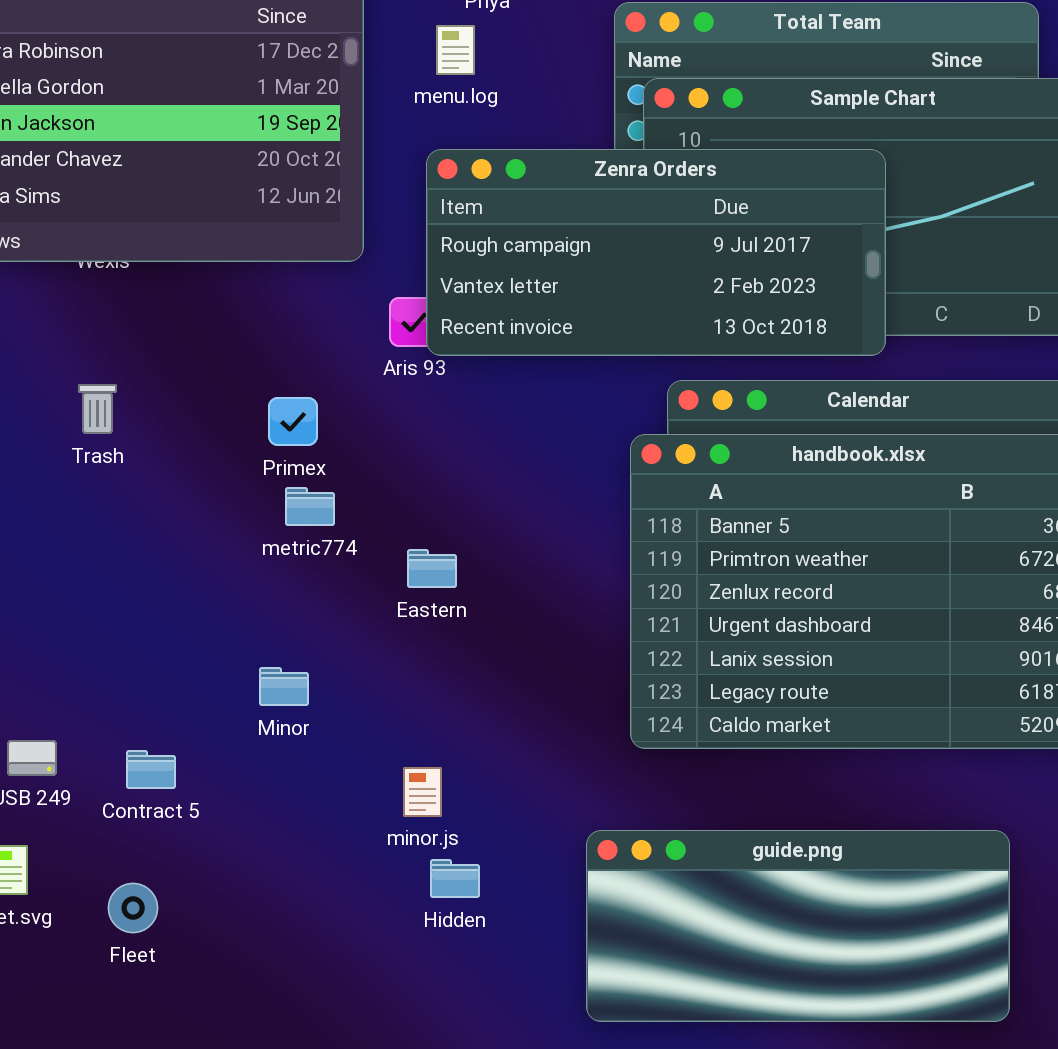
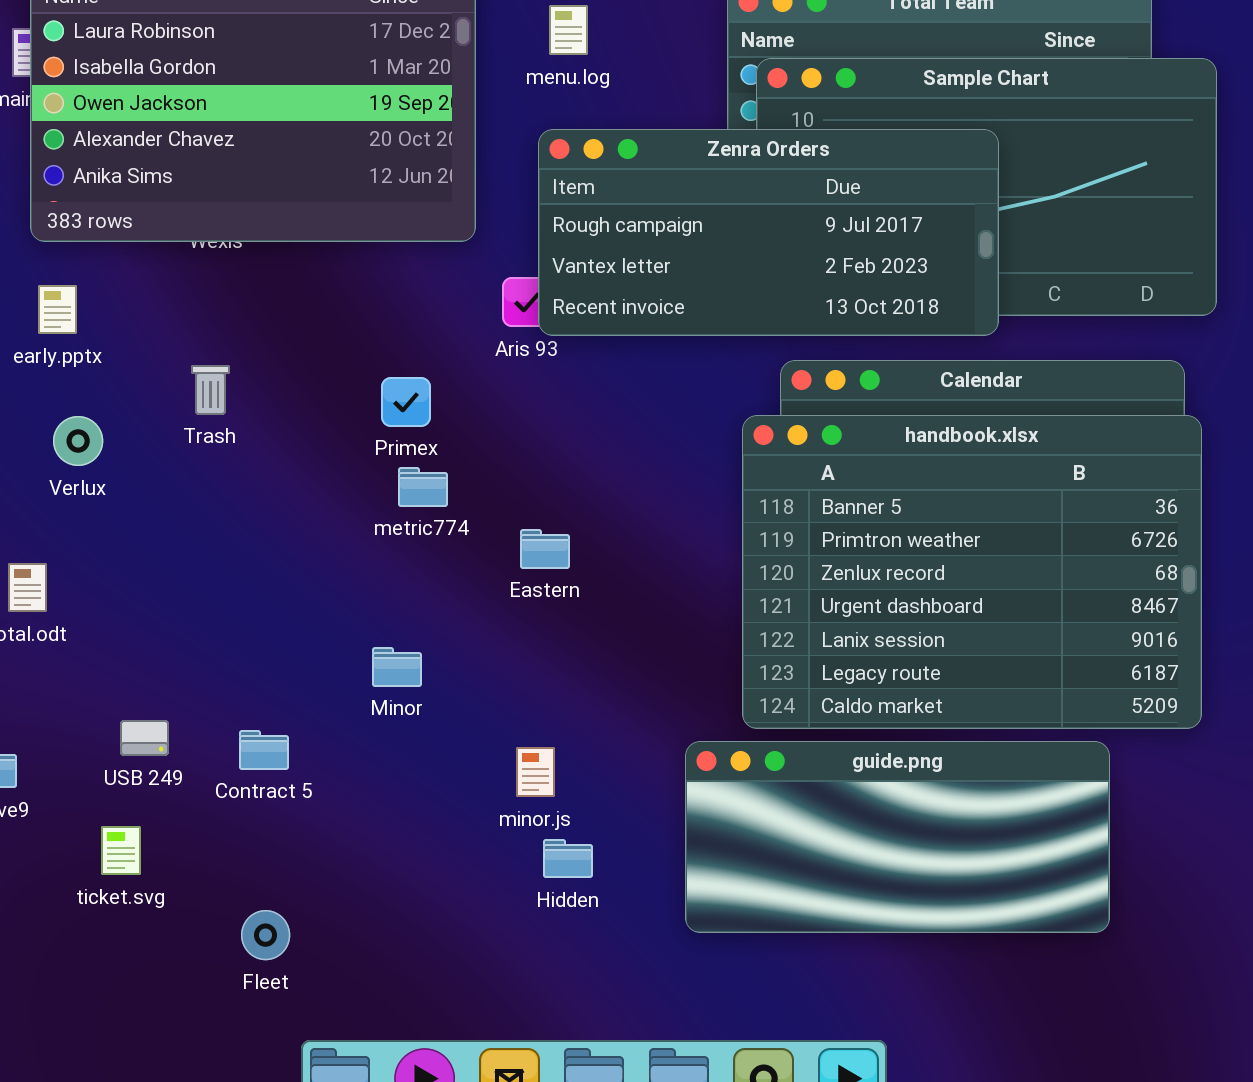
guide.png: [586,830,1010,1022] -> [685,741,1110,933], moved
Fleet: [108,883,158,933] -> [241,910,290,960], moved

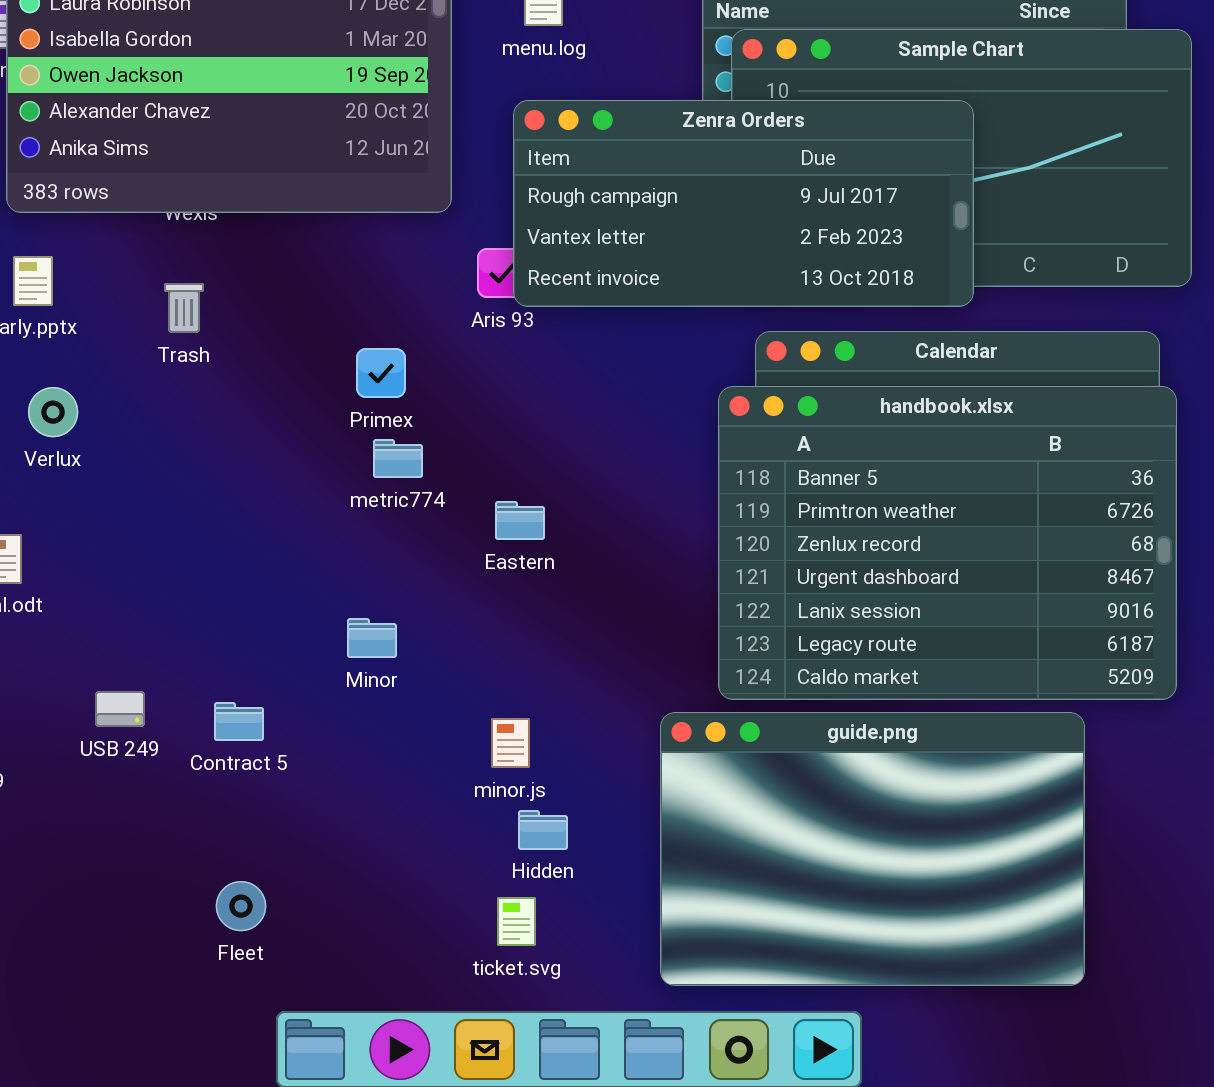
Trash: [191,365,230,415] -> [164,283,204,333], moved
guide.png: [685,741,1110,933] -> [660,712,1085,986], resized
ticket.svg: [101,826,141,875] -> [497,897,536,946], moved

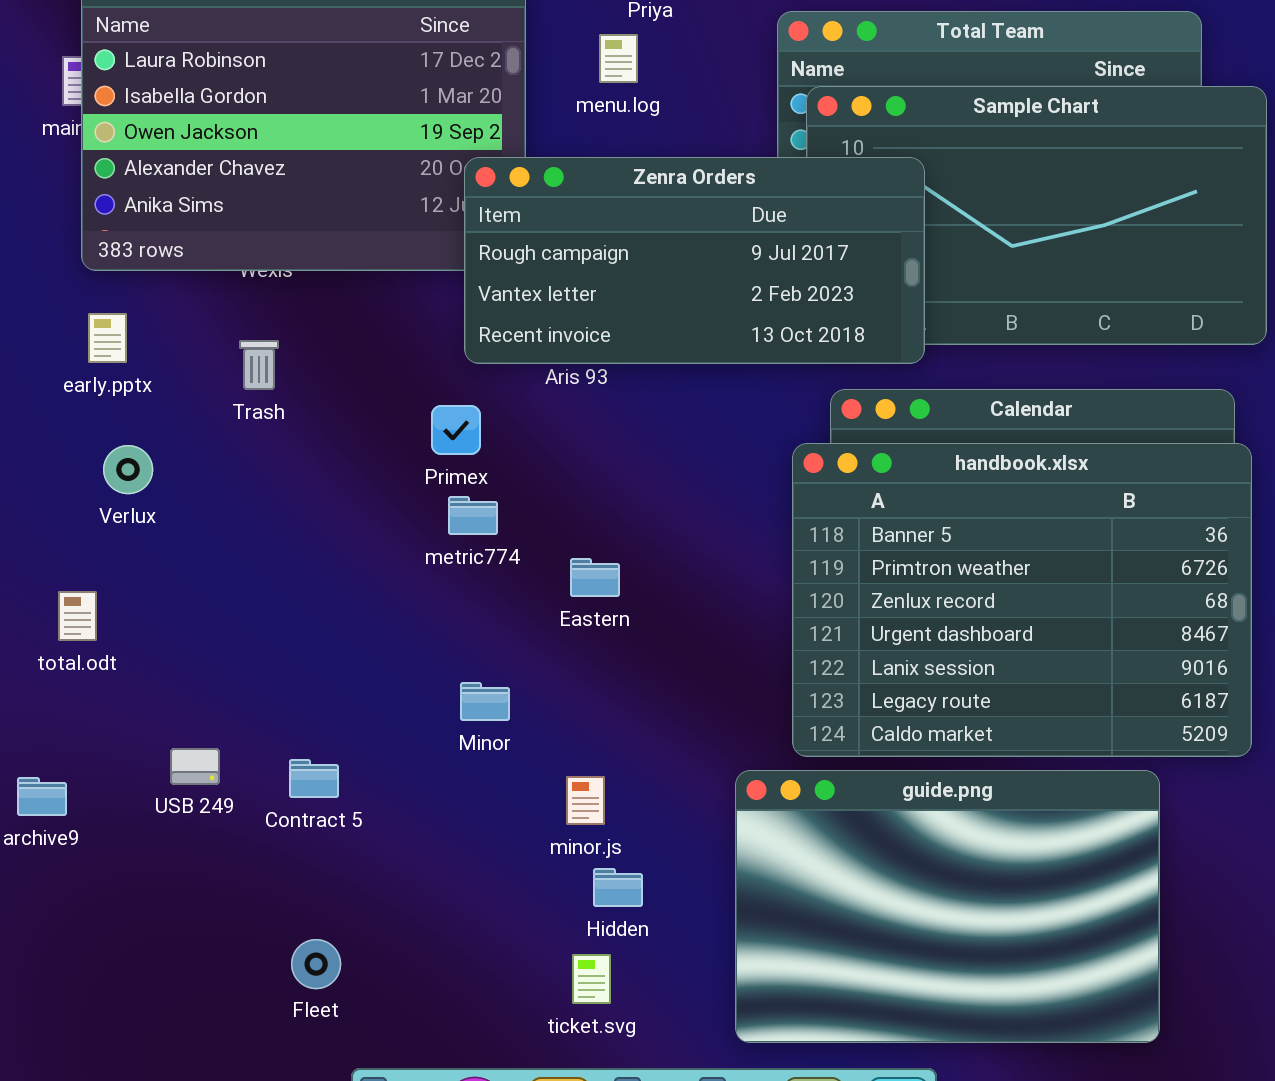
Zenra Orders: [513,100,974,307] -> [464,157,925,364], moved
Minor: [347,618,397,658] -> [460,682,510,721], moved

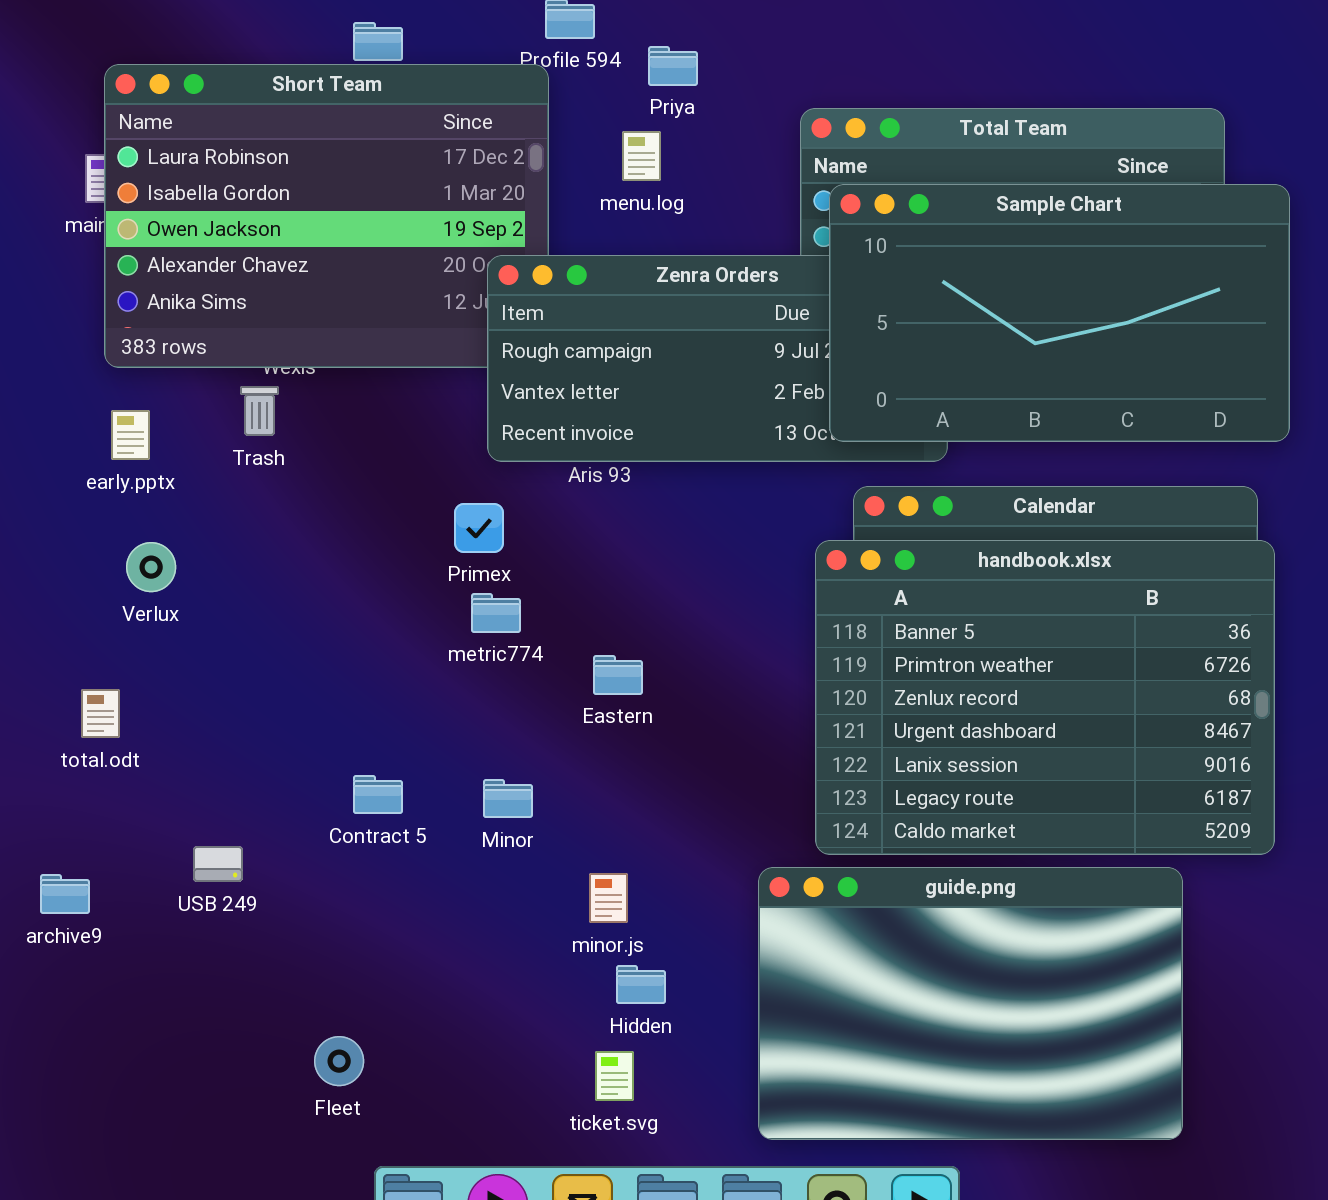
Sample Chart: [806,86,1267,345] -> [829,184,1290,442], raised
Trash: [239,340,279,390] -> [240,386,279,436], moved
Contract 5: [289,759,339,798] -> [353,775,403,814], moved

